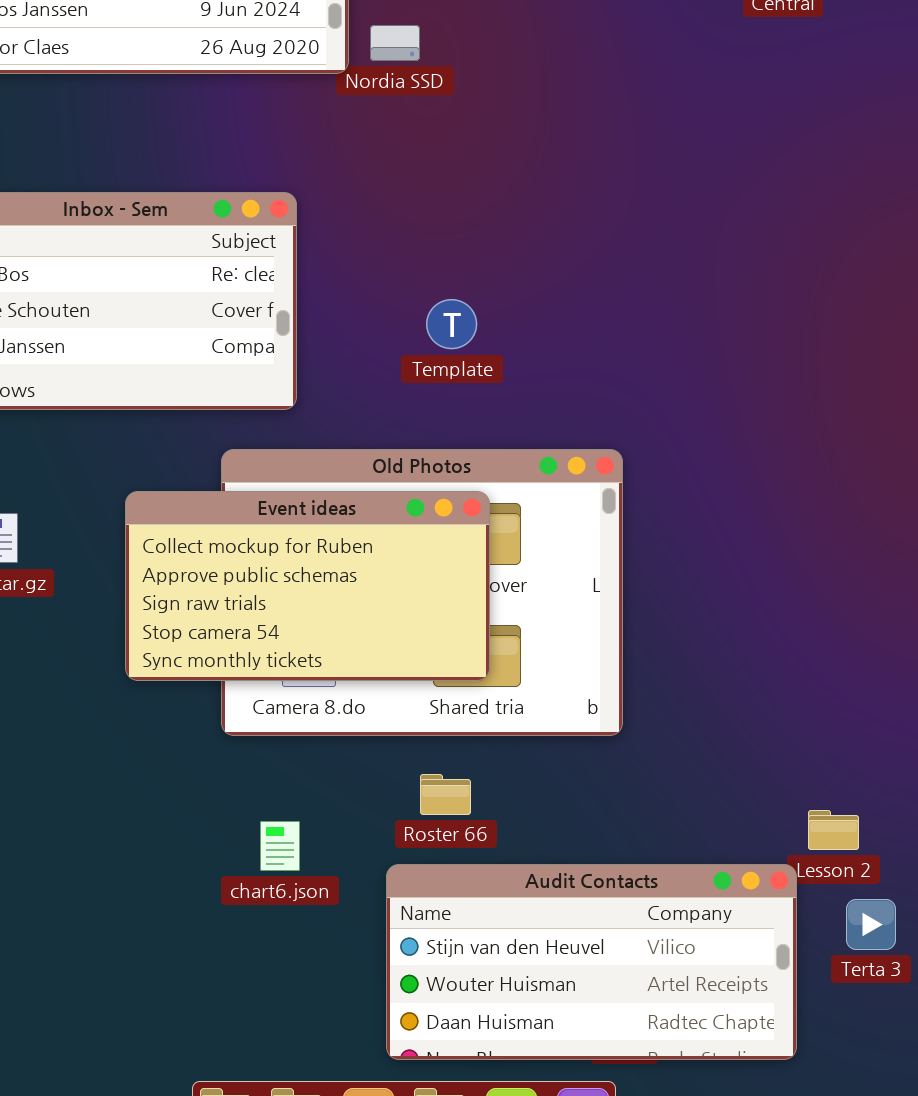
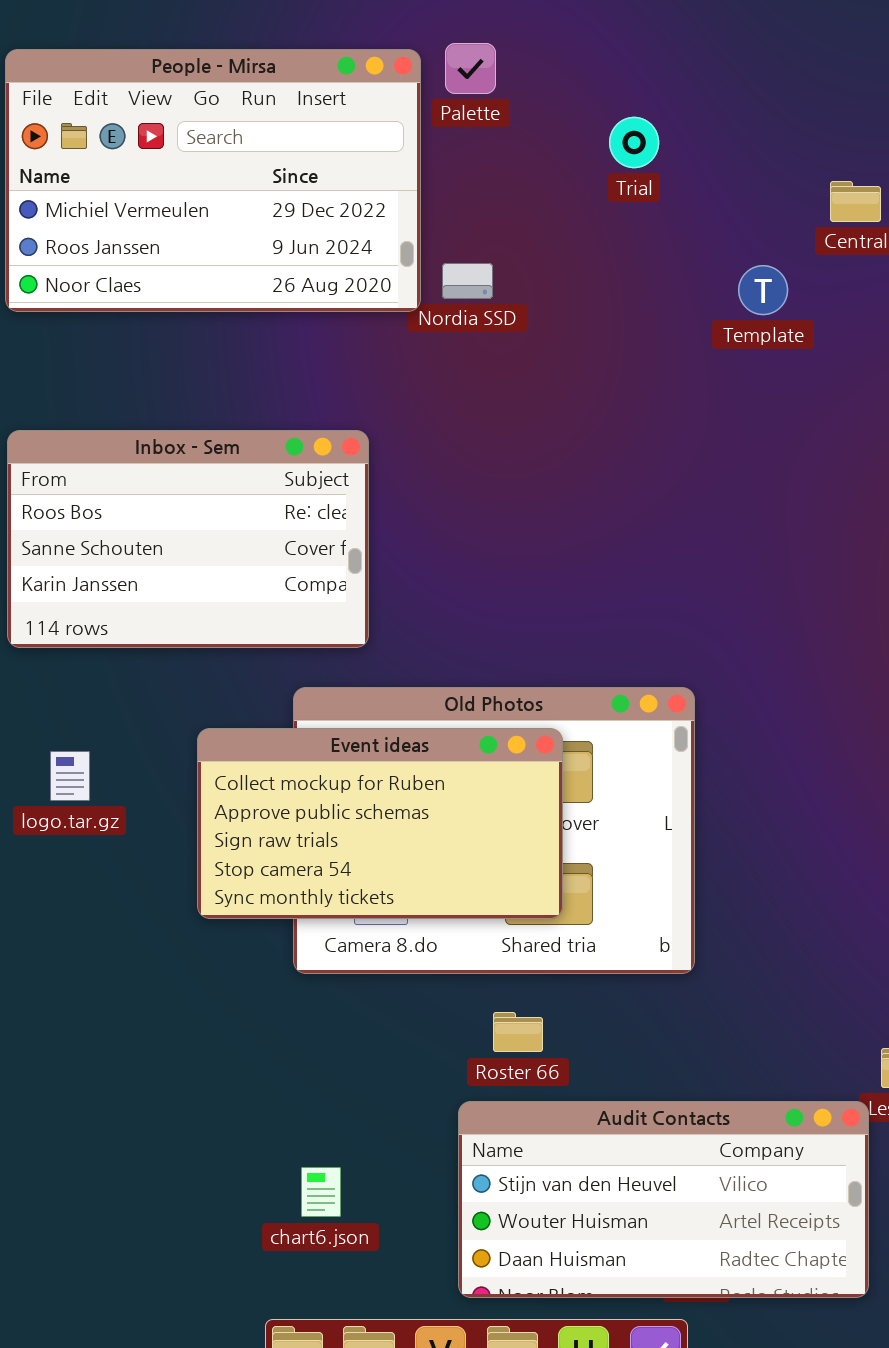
Template: [426,299,477,349] -> [738,265,788,315], moved
chart6.json: [260,821,300,871] -> [301,1167,341,1217], moved

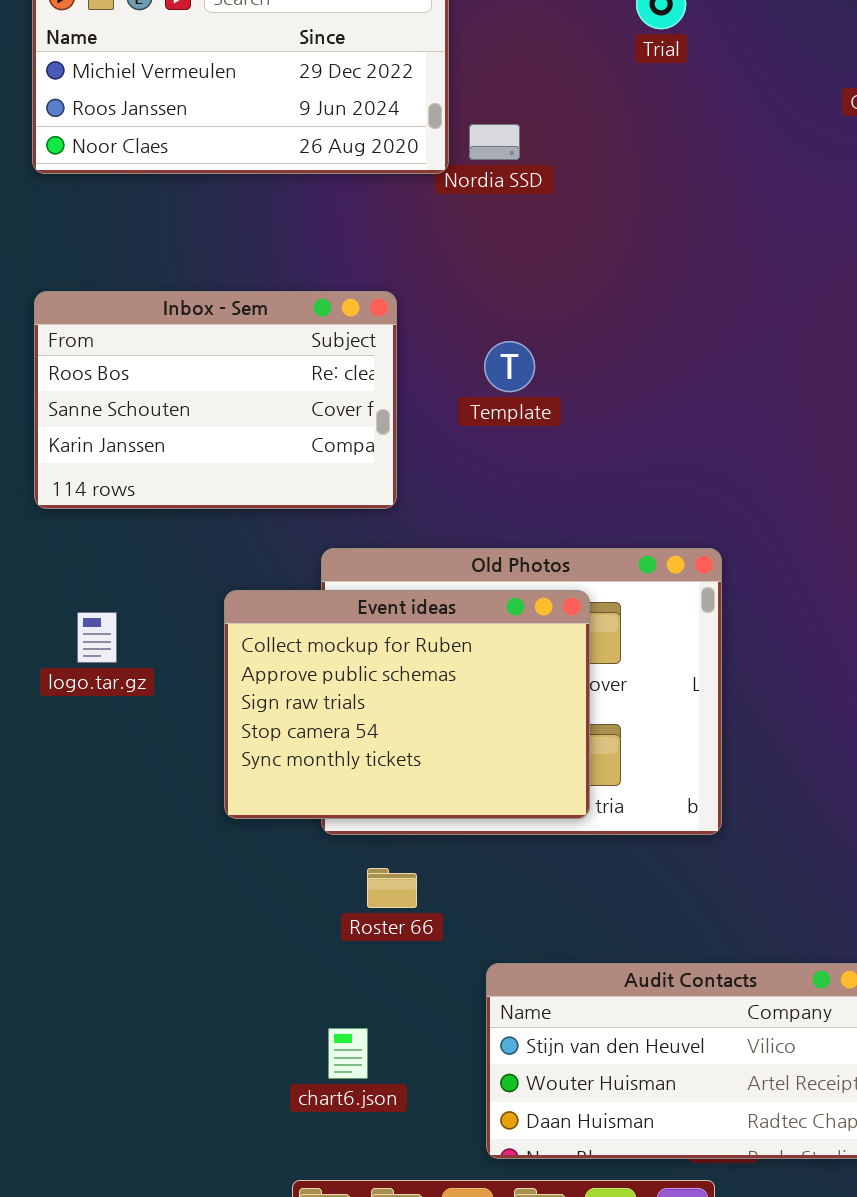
Template: [738,265,788,315] -> [484,341,535,392], moved
Event ideas: [197,728,563,919] -> [224,590,590,819], resized
Roster 66: [493,1012,543,1052] -> [367,868,417,908], moved

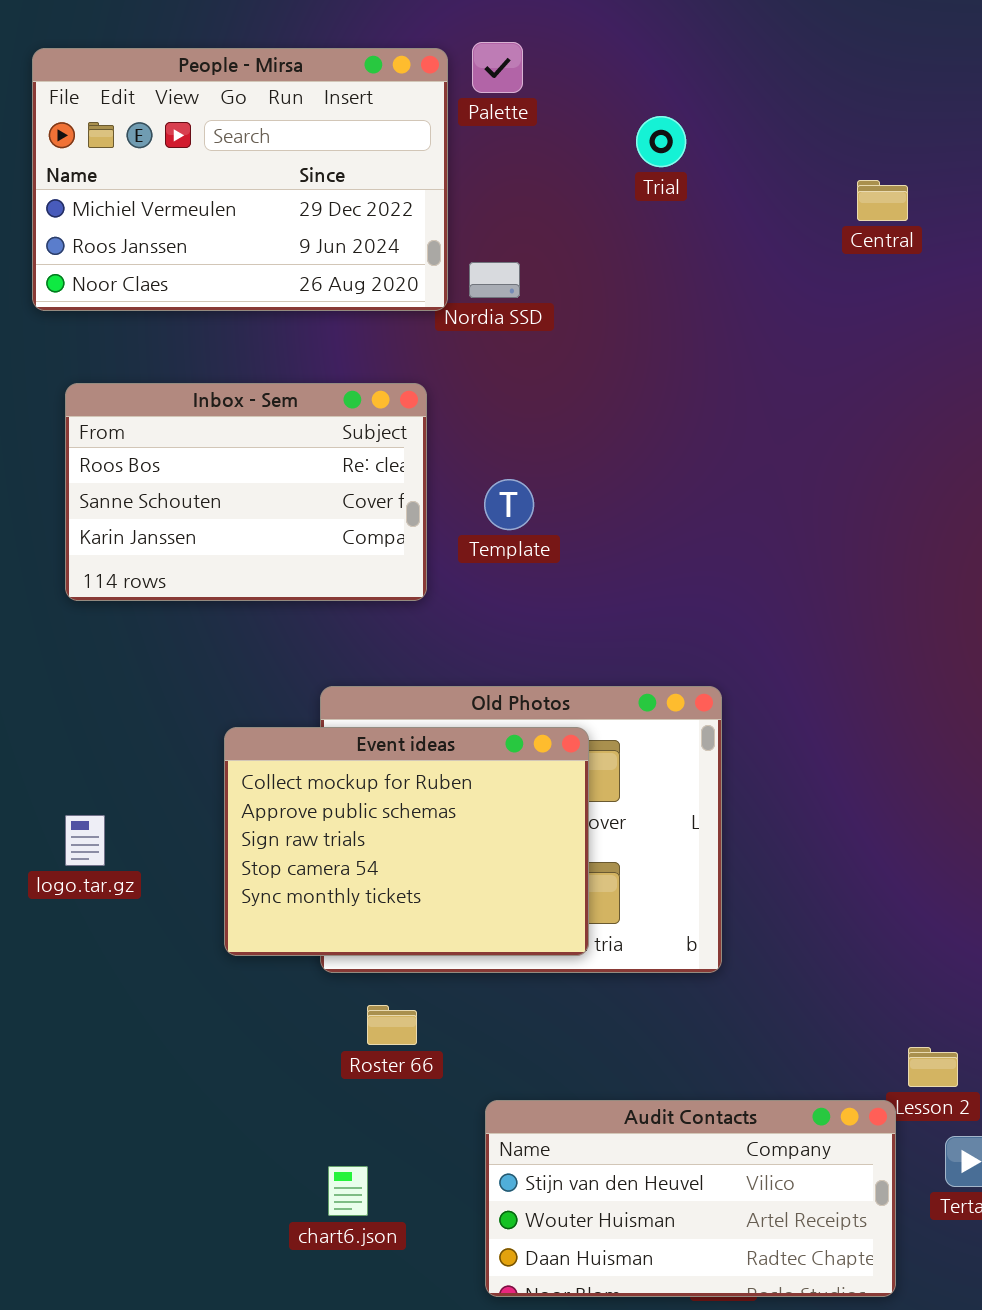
Inbox - Sem: [34,291,397,509] -> [65,383,427,601], moved
logo.tar.gz: [77,612,117,663] -> [65,815,105,866], moved

